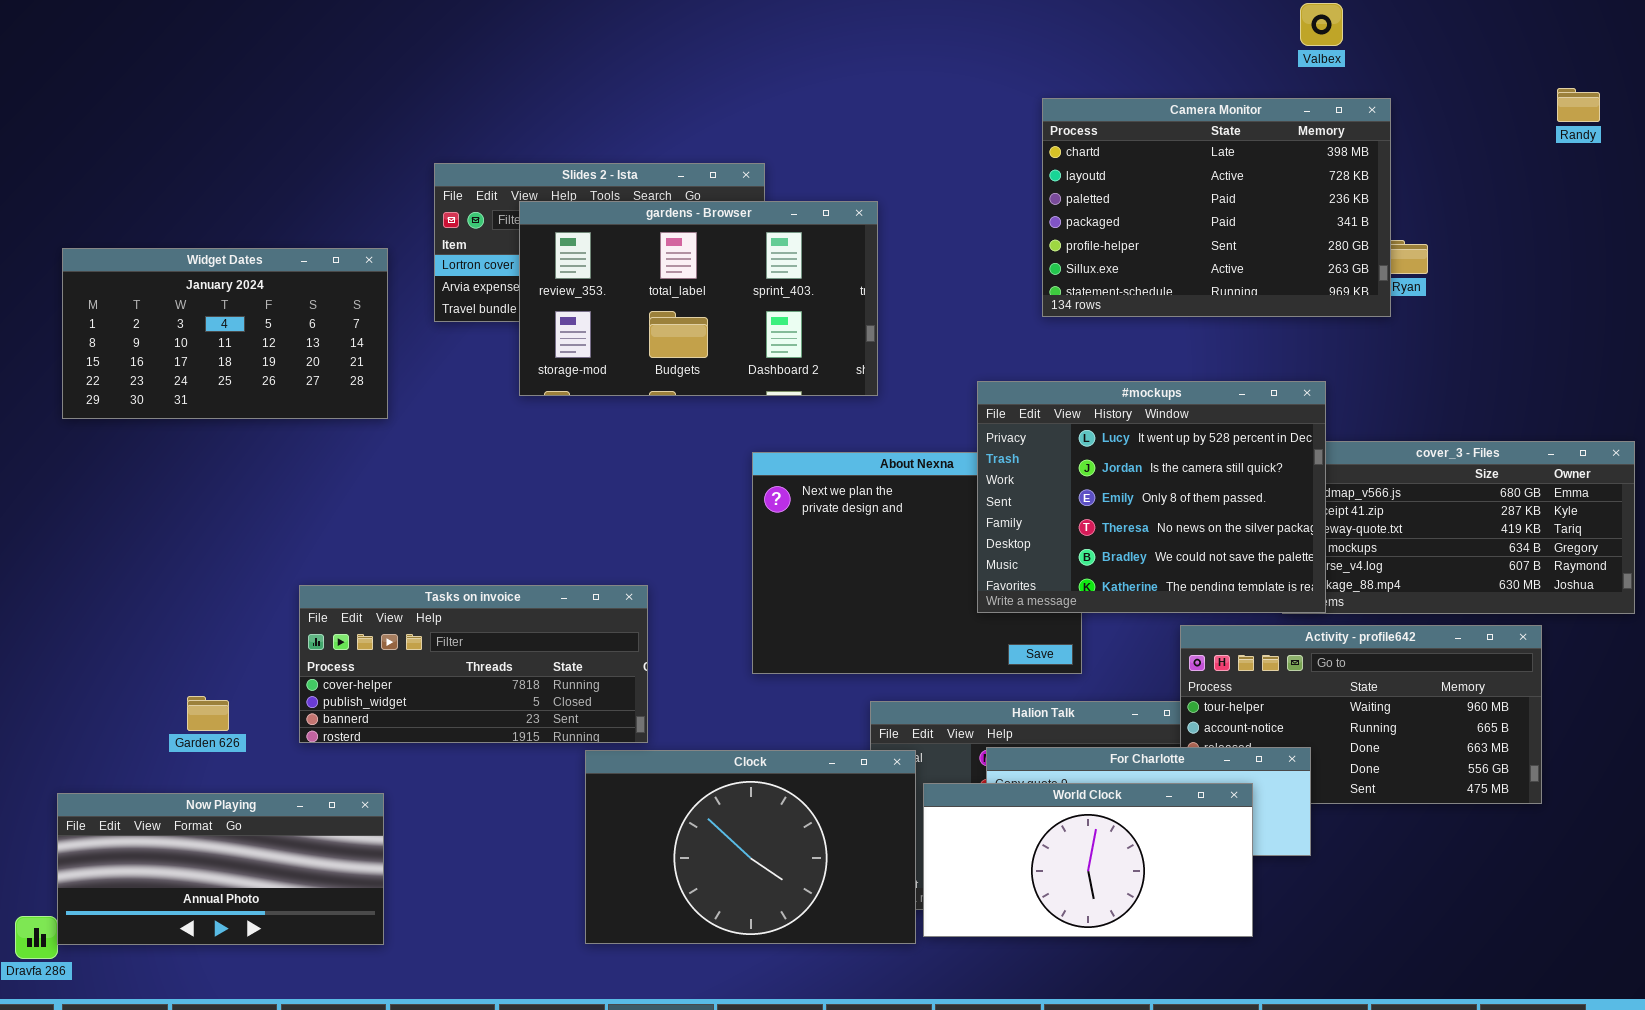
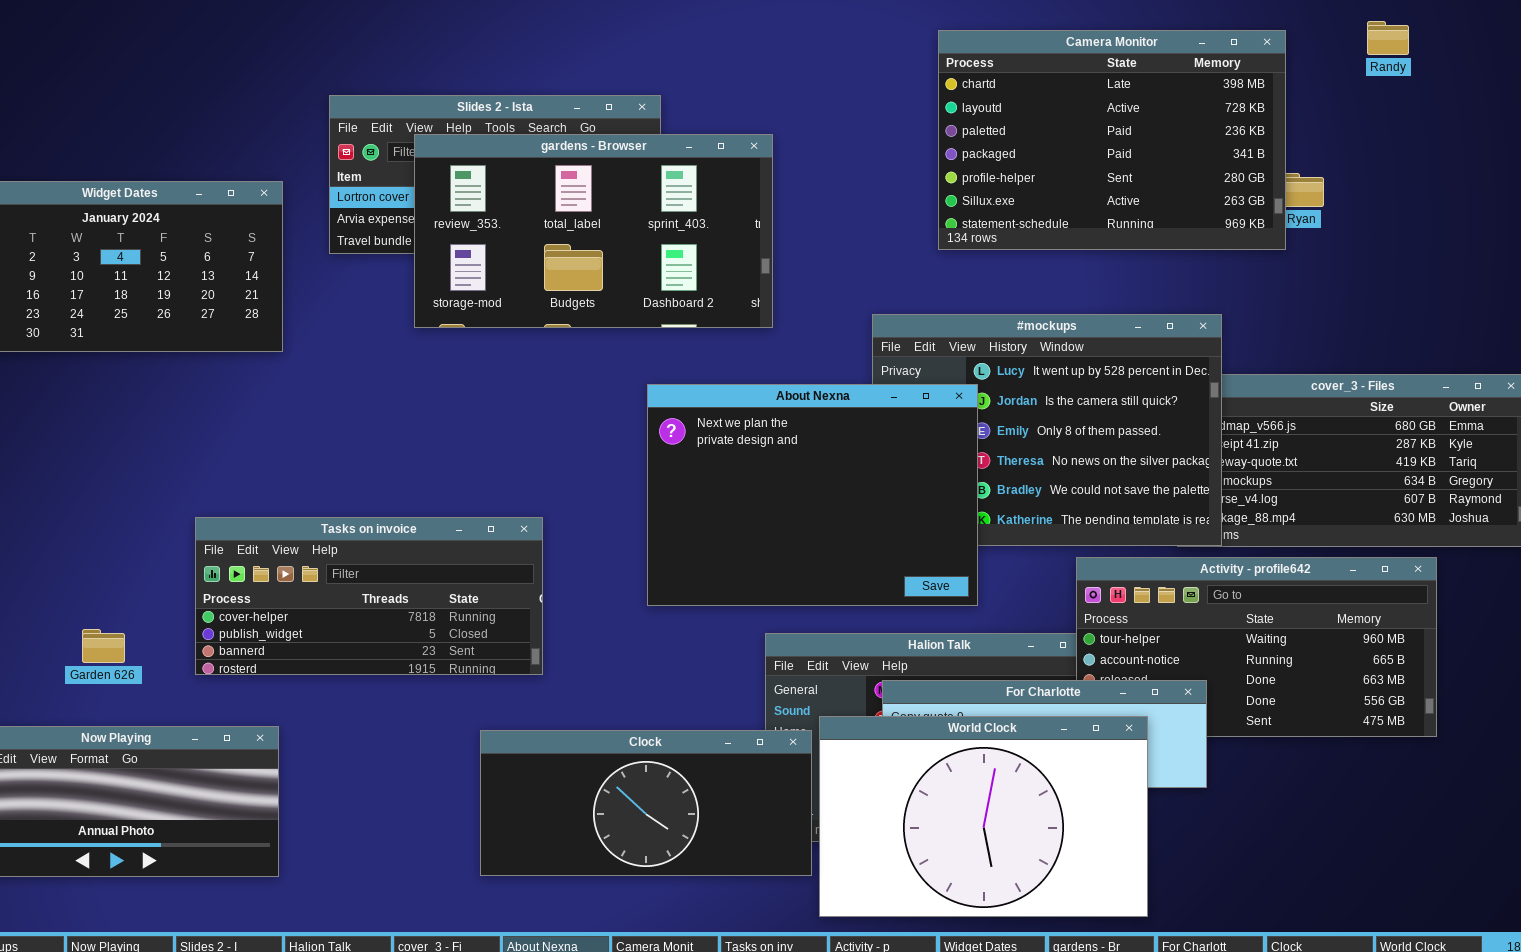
Randy: [1557,88,1600,122] -> [1367,21,1409,55], moved
About Nexna: [752,452,1082,674] -> [647,384,978,606], raised
Clock: [585,750,916,944] -> [480,730,812,876], resized
World Clock: [923,783,1253,937] -> [819,716,1148,917], resized

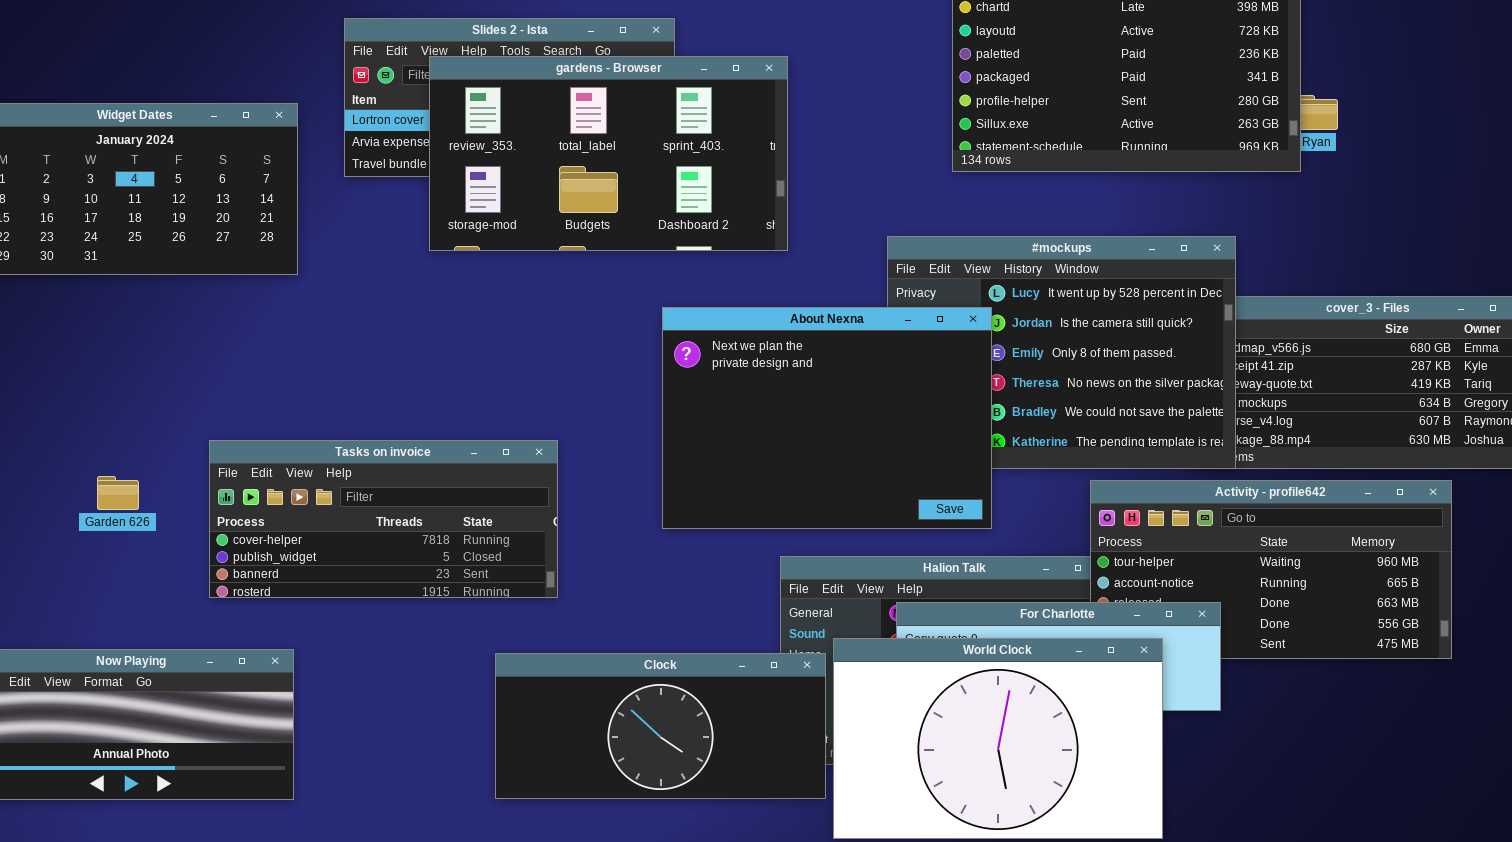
Garden 626: [82,629,125,663] -> [97,476,139,510], moved

